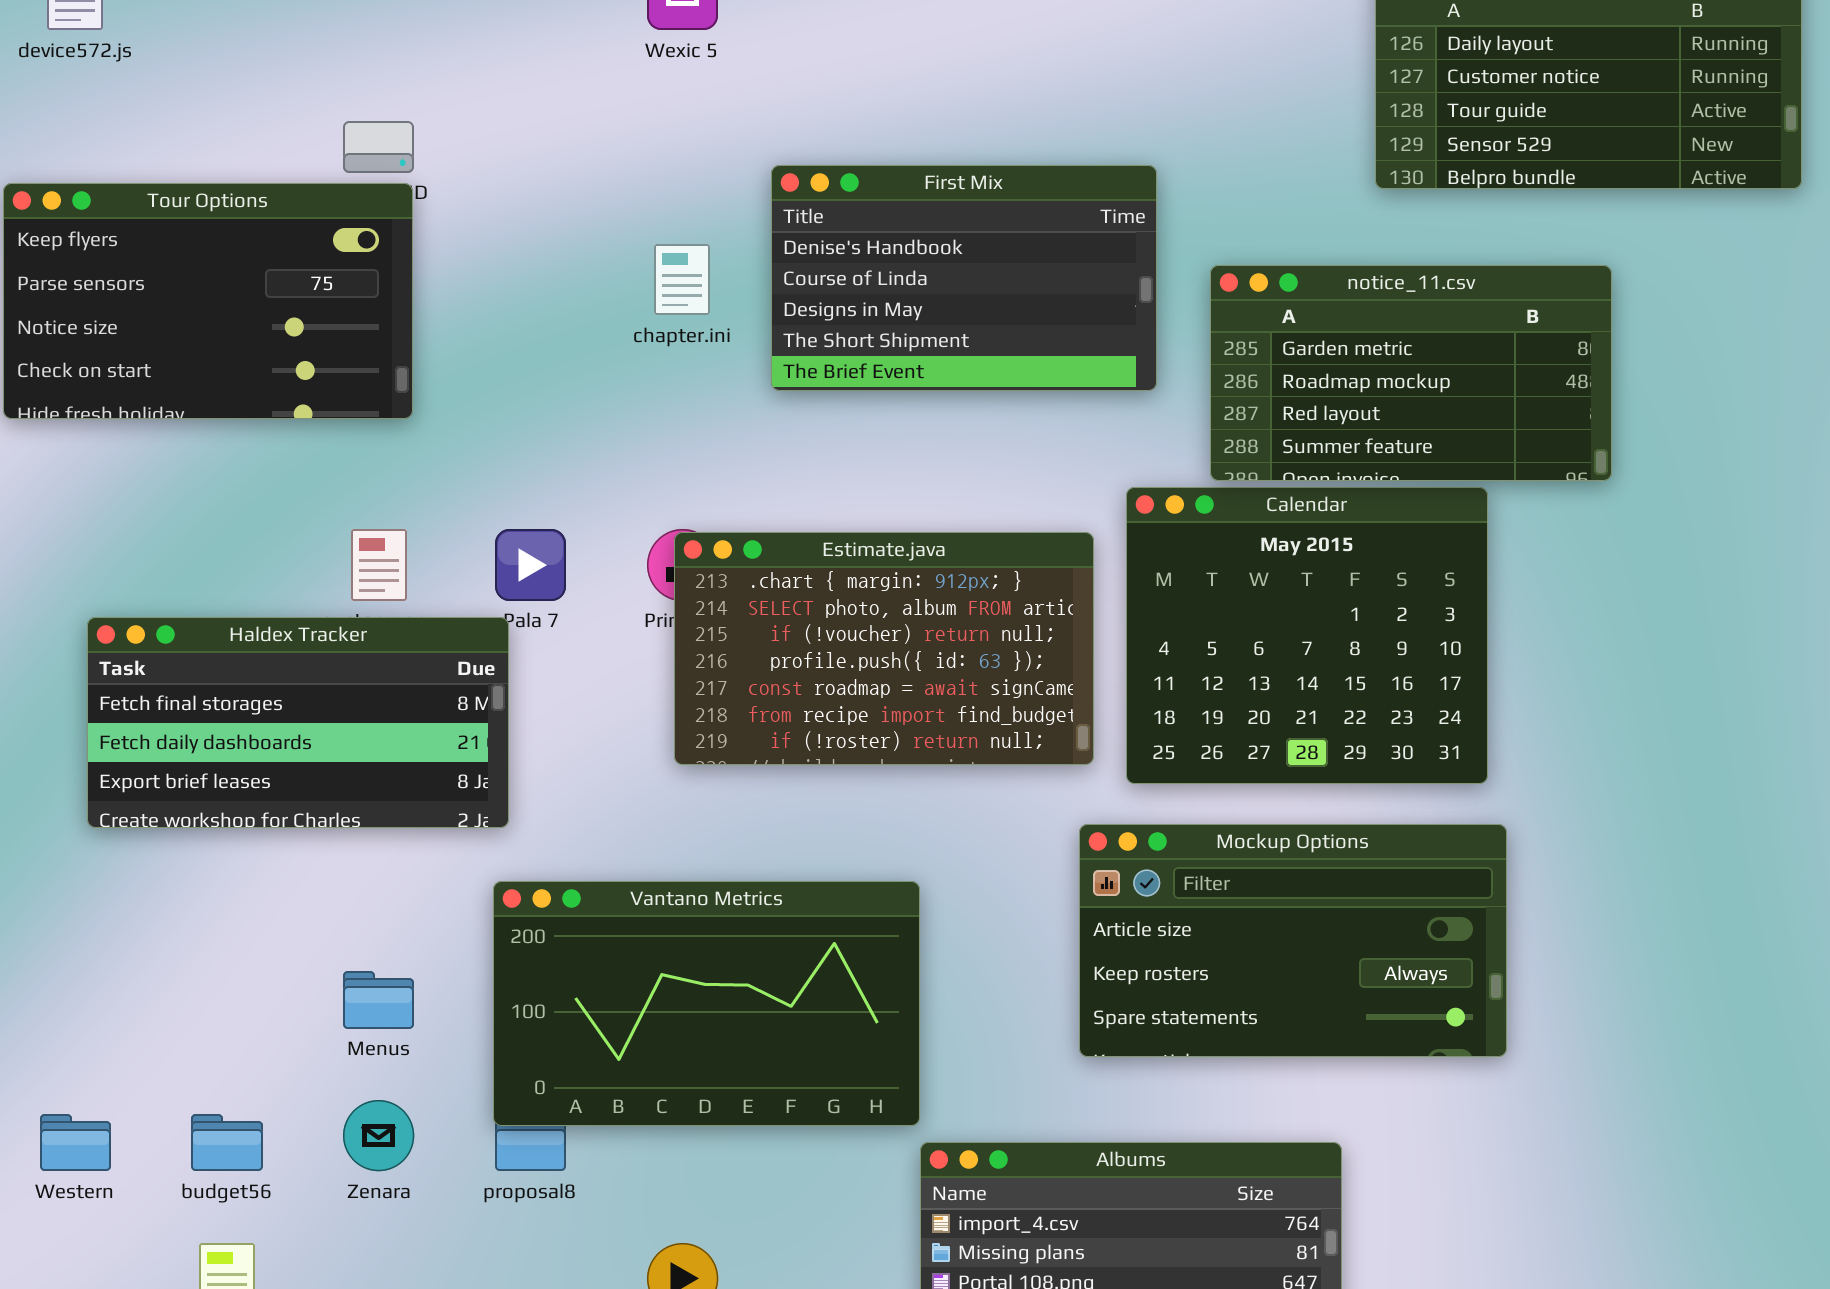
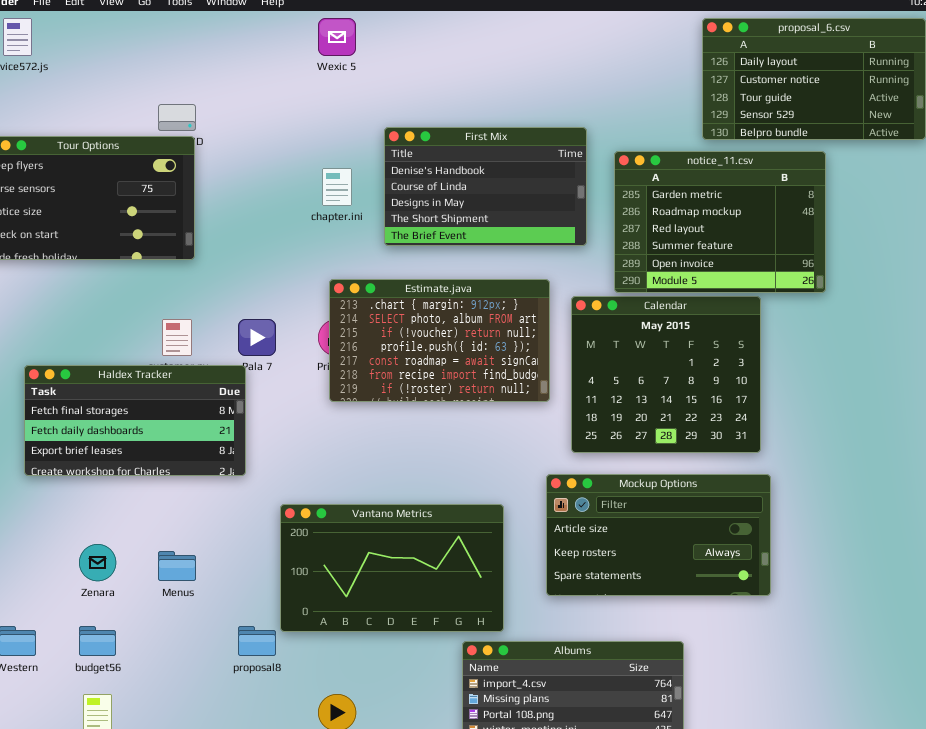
notice_11.csv: [1210,265,1612,481] -> [614,151,826,293], resized
Estimate.java: [674,532,1094,765] -> [329,279,550,402], moved
Vantano Metrics: [493,881,920,1126] -> [280,504,504,632], moved
Zenara: [343,1100,414,1171] -> [79,544,116,581], moved

